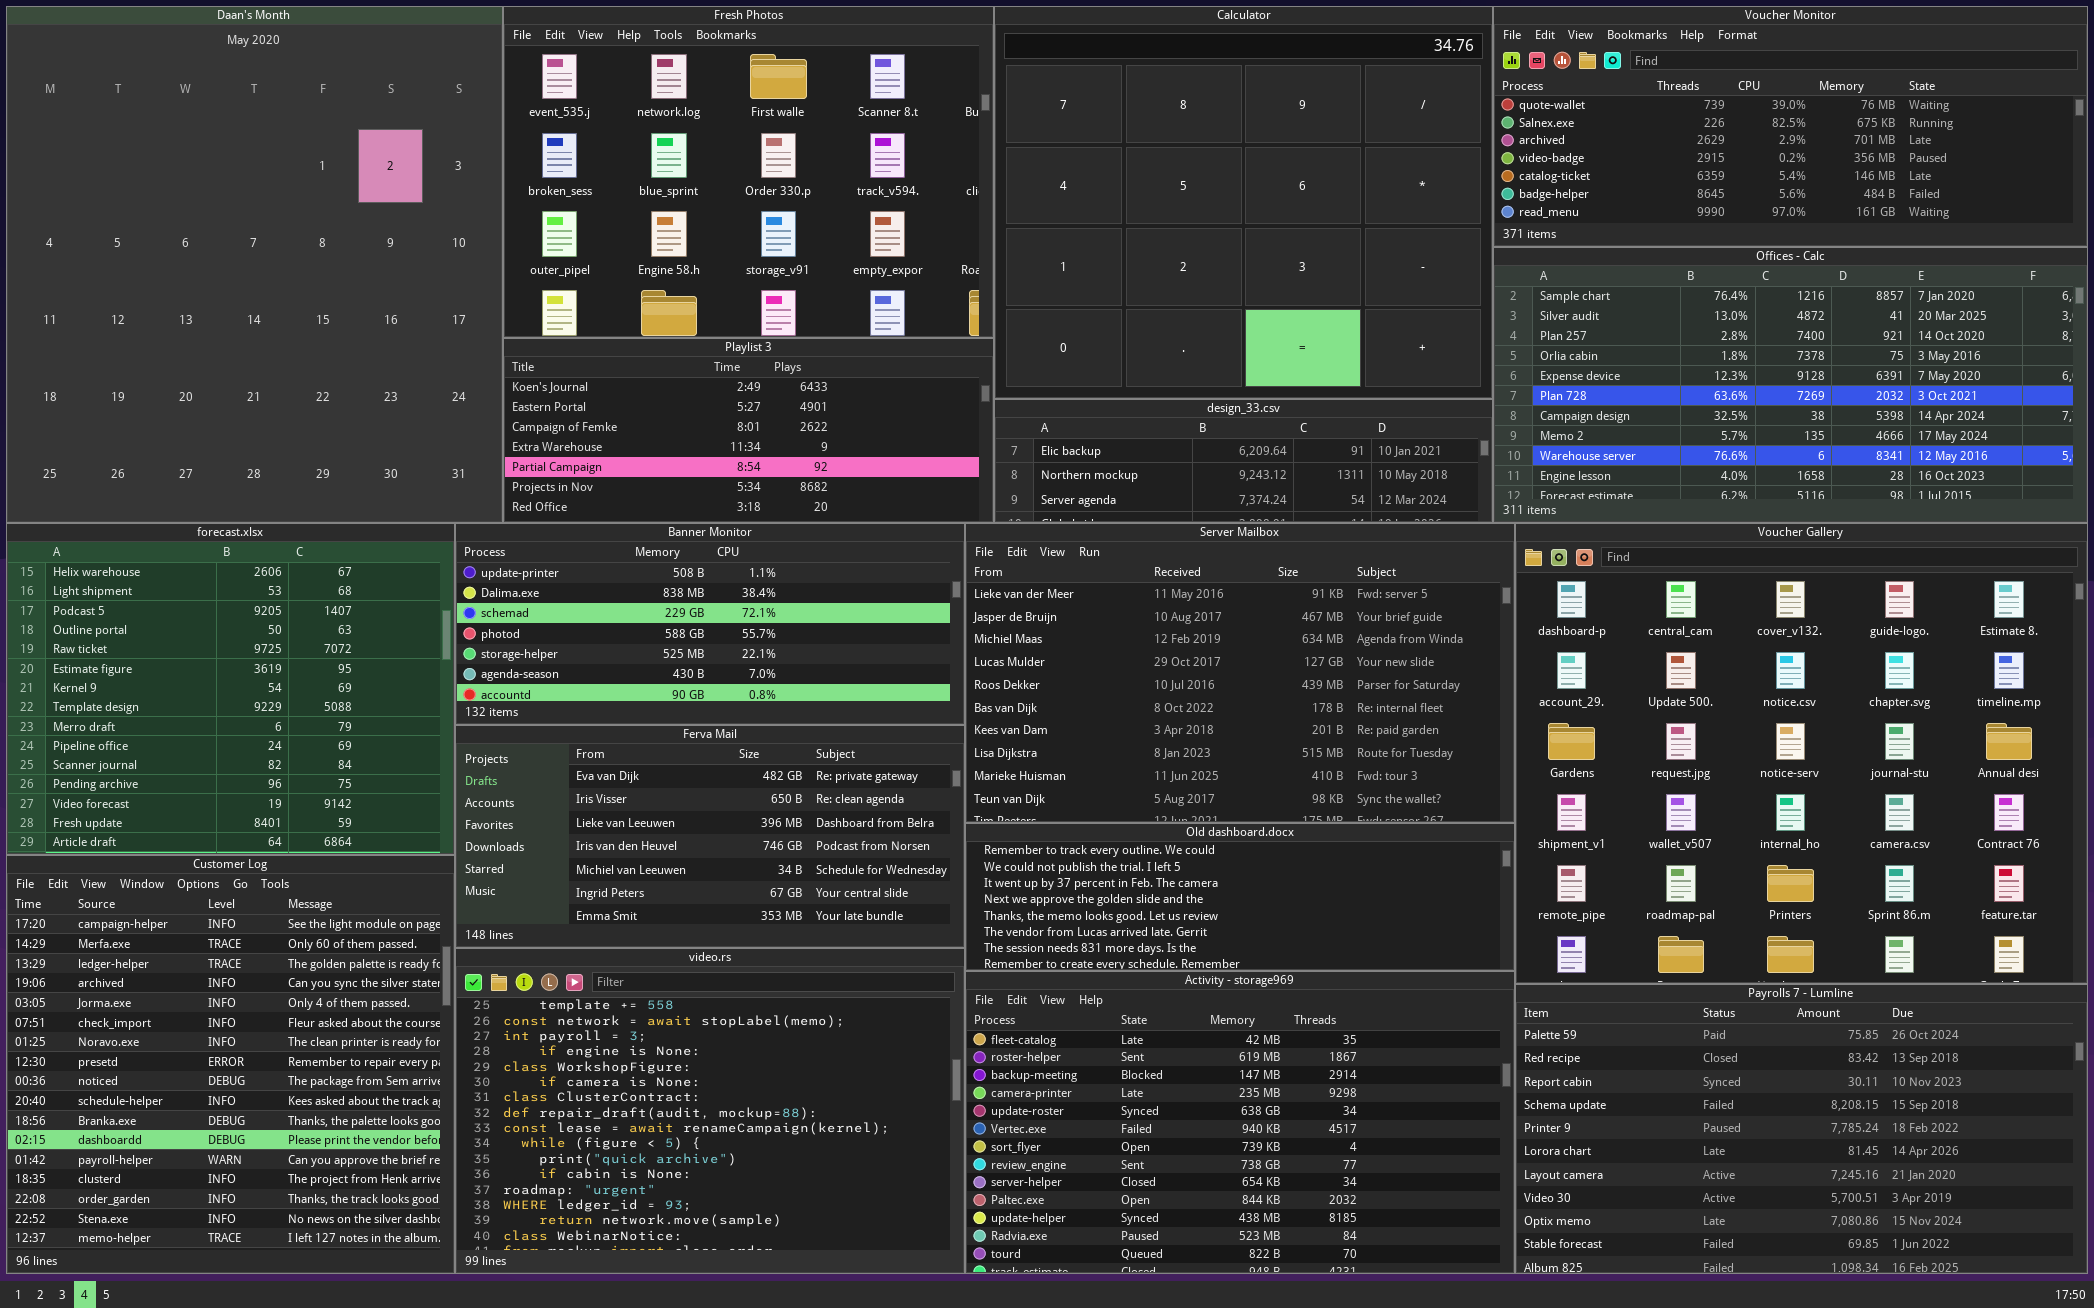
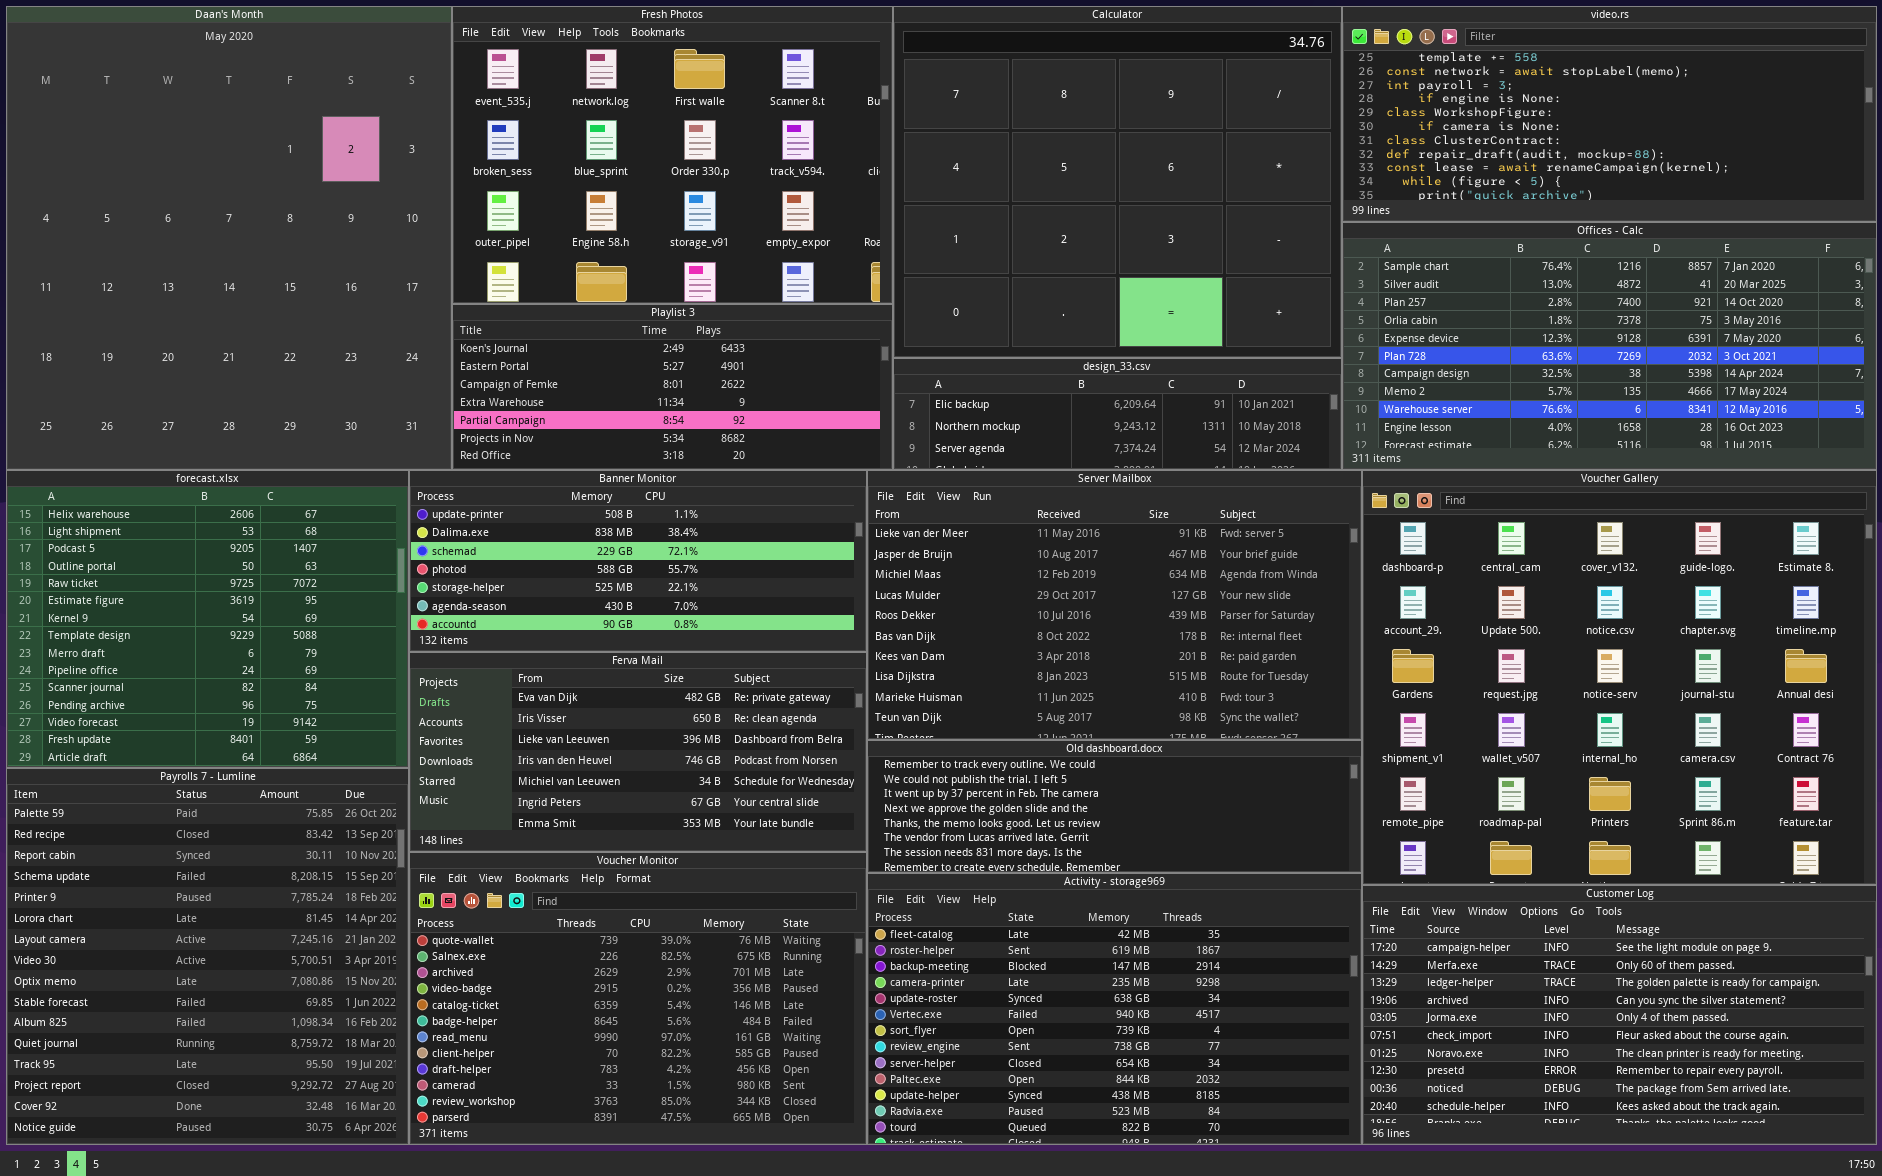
Voucher Monitor: [1493,6,2088,247] -> [409,852,867,1145], moved, resized
Customer Log: [6,855,455,1274] -> [1362,885,1877,1145], moved, resized
video.rs: [455,948,965,1274] -> [1342,6,1877,222], moved, resized
Payrolls 7 - Lumline: [1515,984,2088,1274] -> [6,768,409,1145], moved, resized

